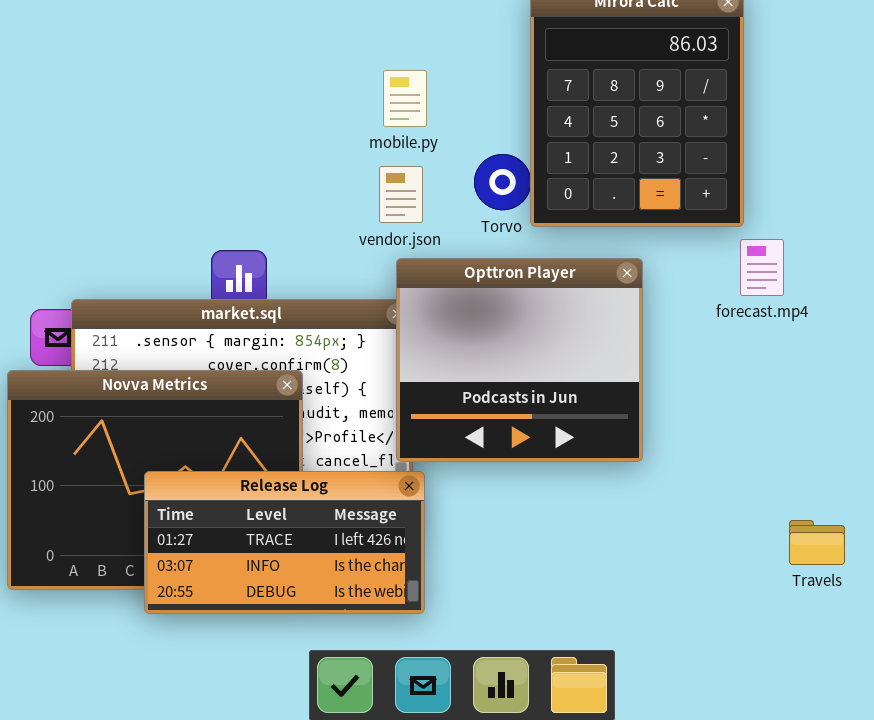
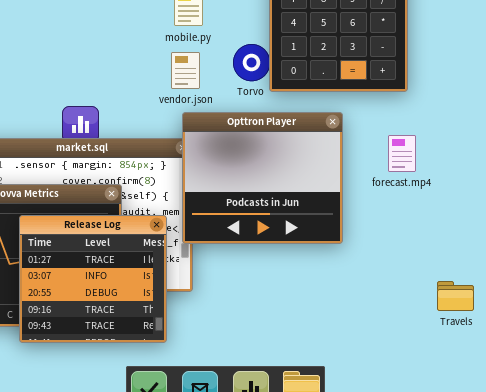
forecast.mp4: [740,239,784,296] -> [388,135,416,172], moved
Release Log: [144,471,425,614] -> [19,215,167,343], resized

